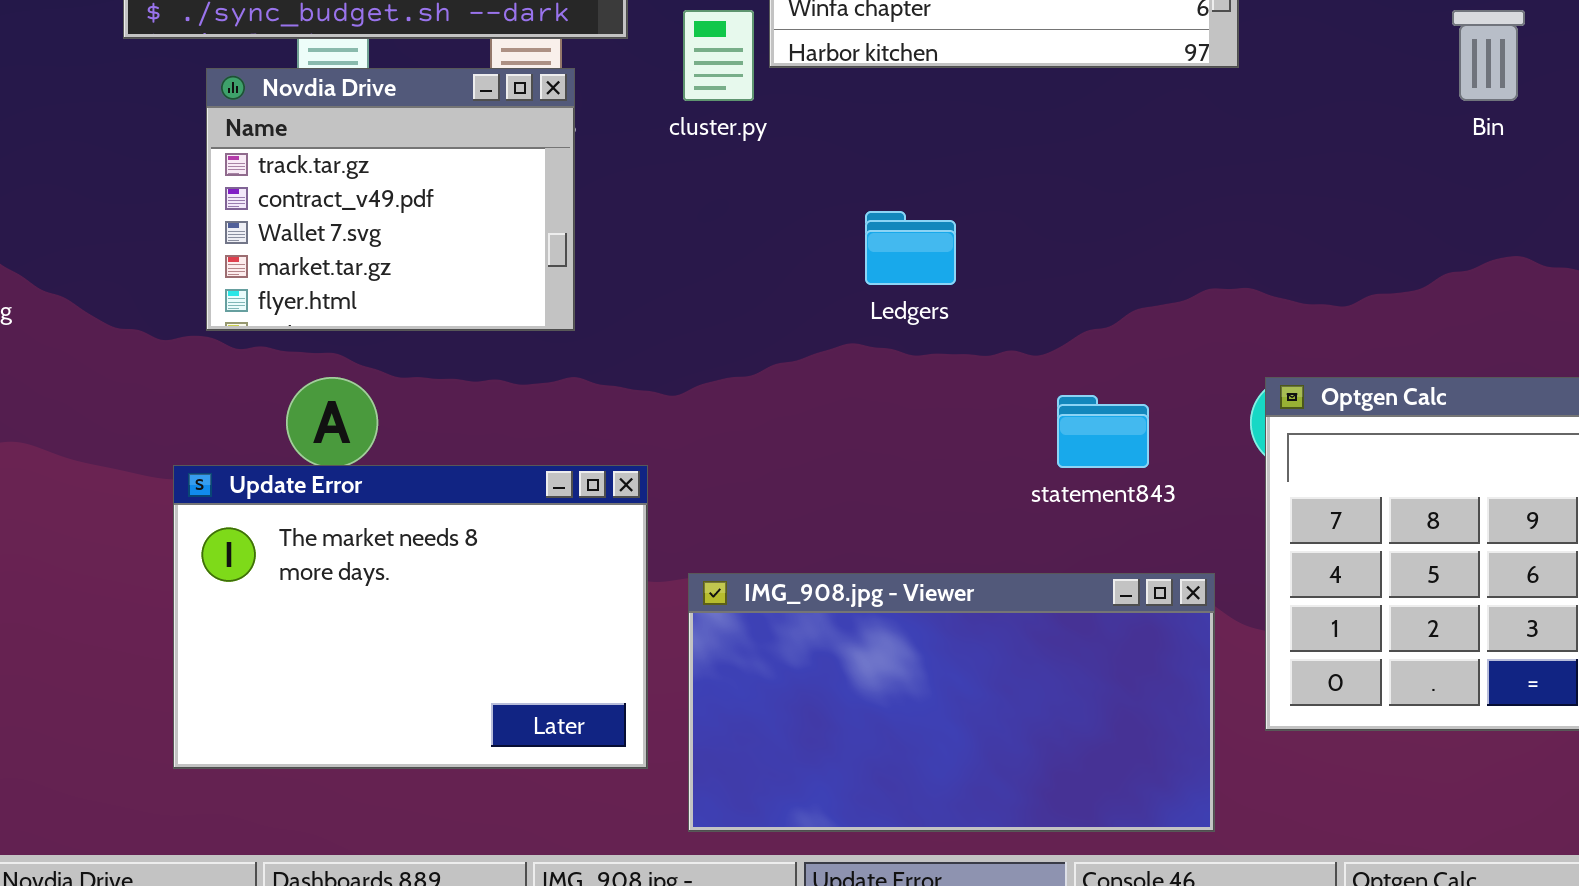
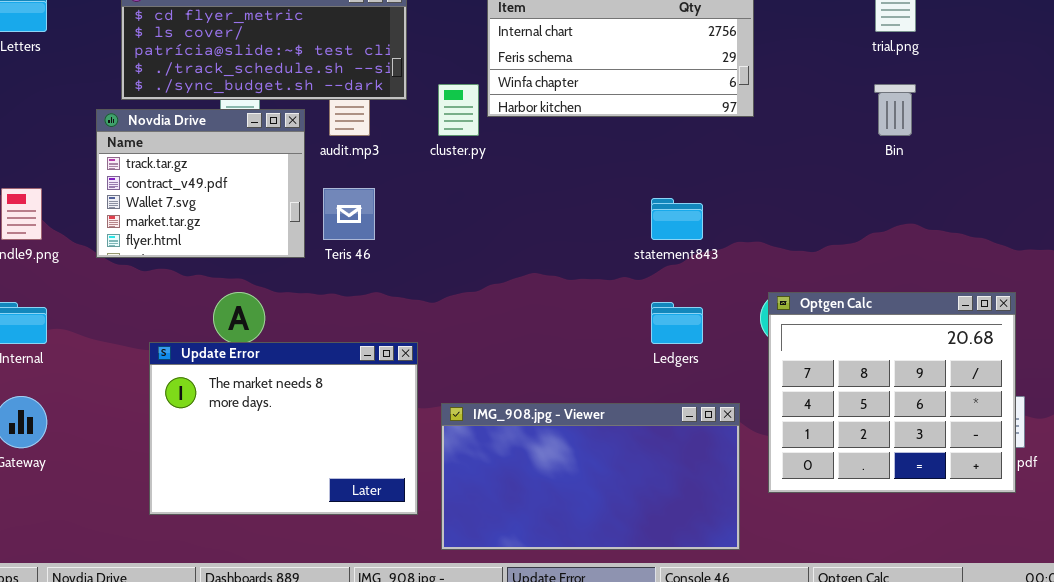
Novdia Drive: [206,68,575,331] -> [96,109,305,258], moved
Ledgers: [865,211,956,285] -> [651,302,703,344], moved
statement843: [1057,395,1149,468] -> [651,198,703,240], moved

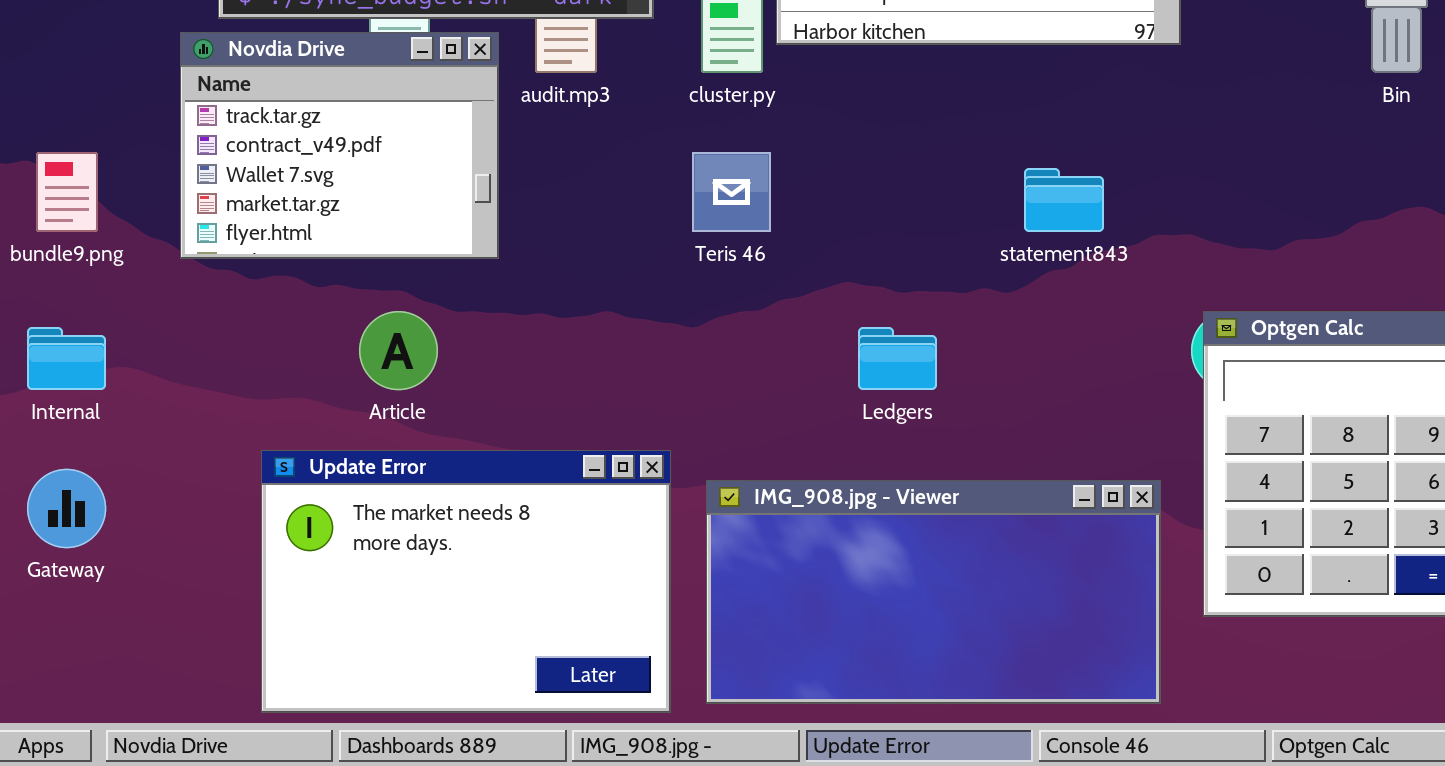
Teris 46: [323,188,375,240] -> [692,152,771,232], moved
Ledgers: [651,302,703,344] -> [858,327,937,390], moved
Update Error: [149,342,418,515] -> [261,450,671,713], moved

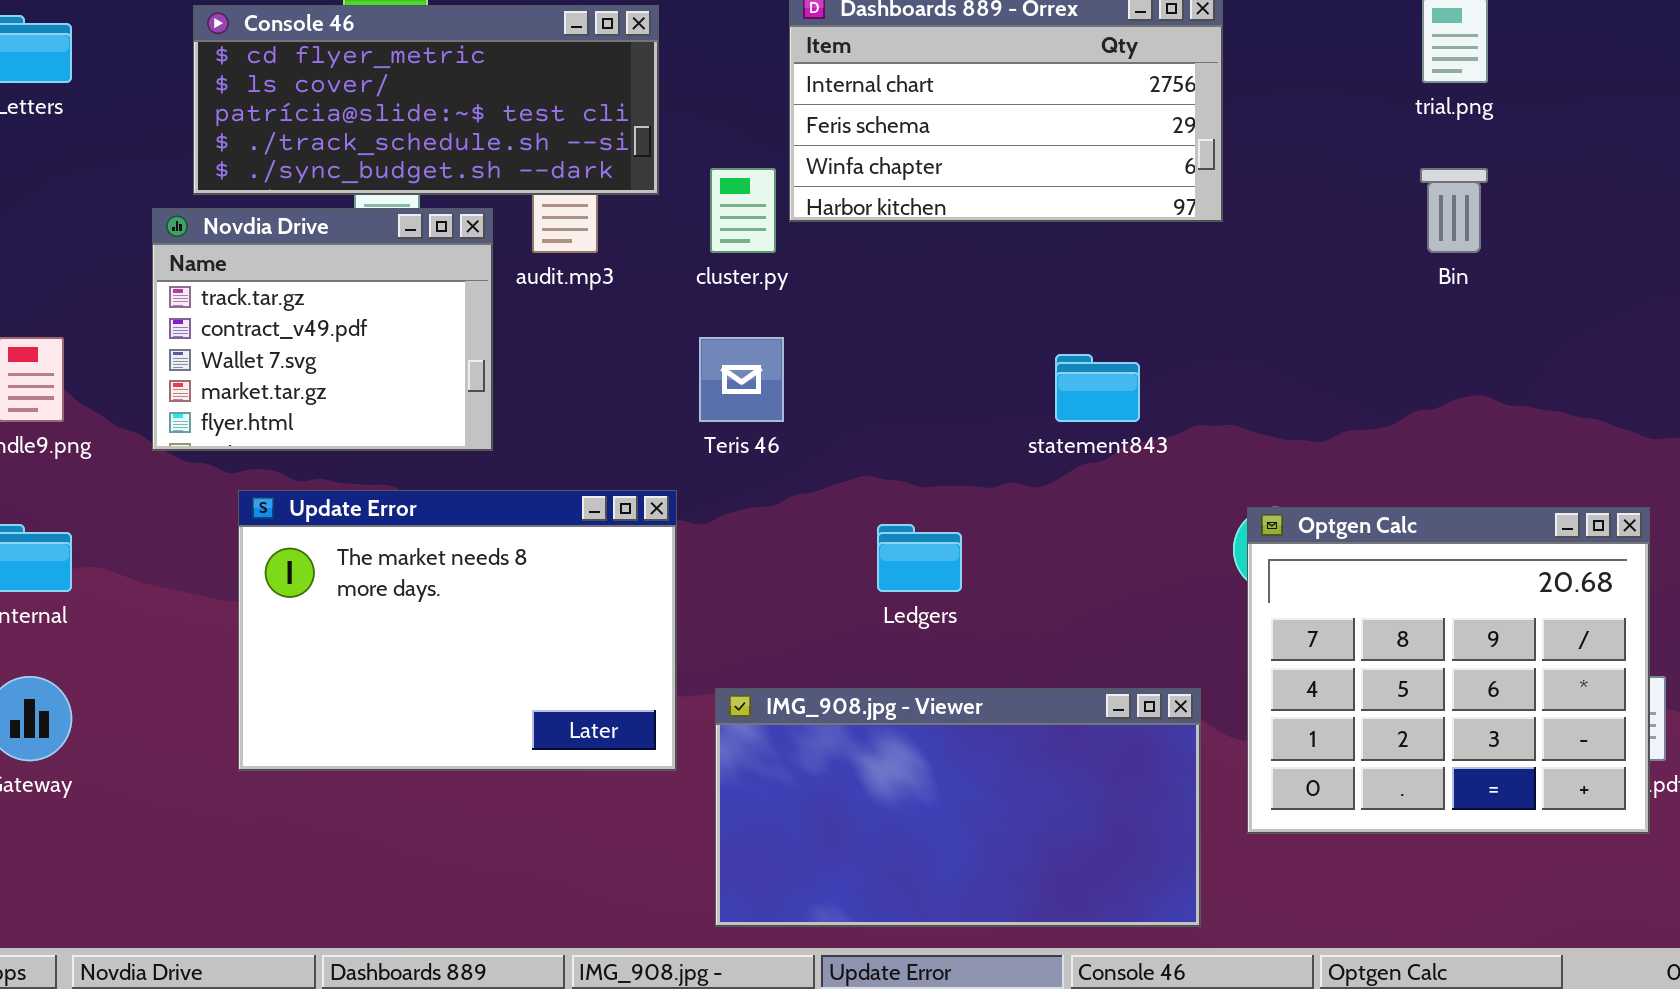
Update Error: [261,450,671,713] -> [238,490,677,771], moved

